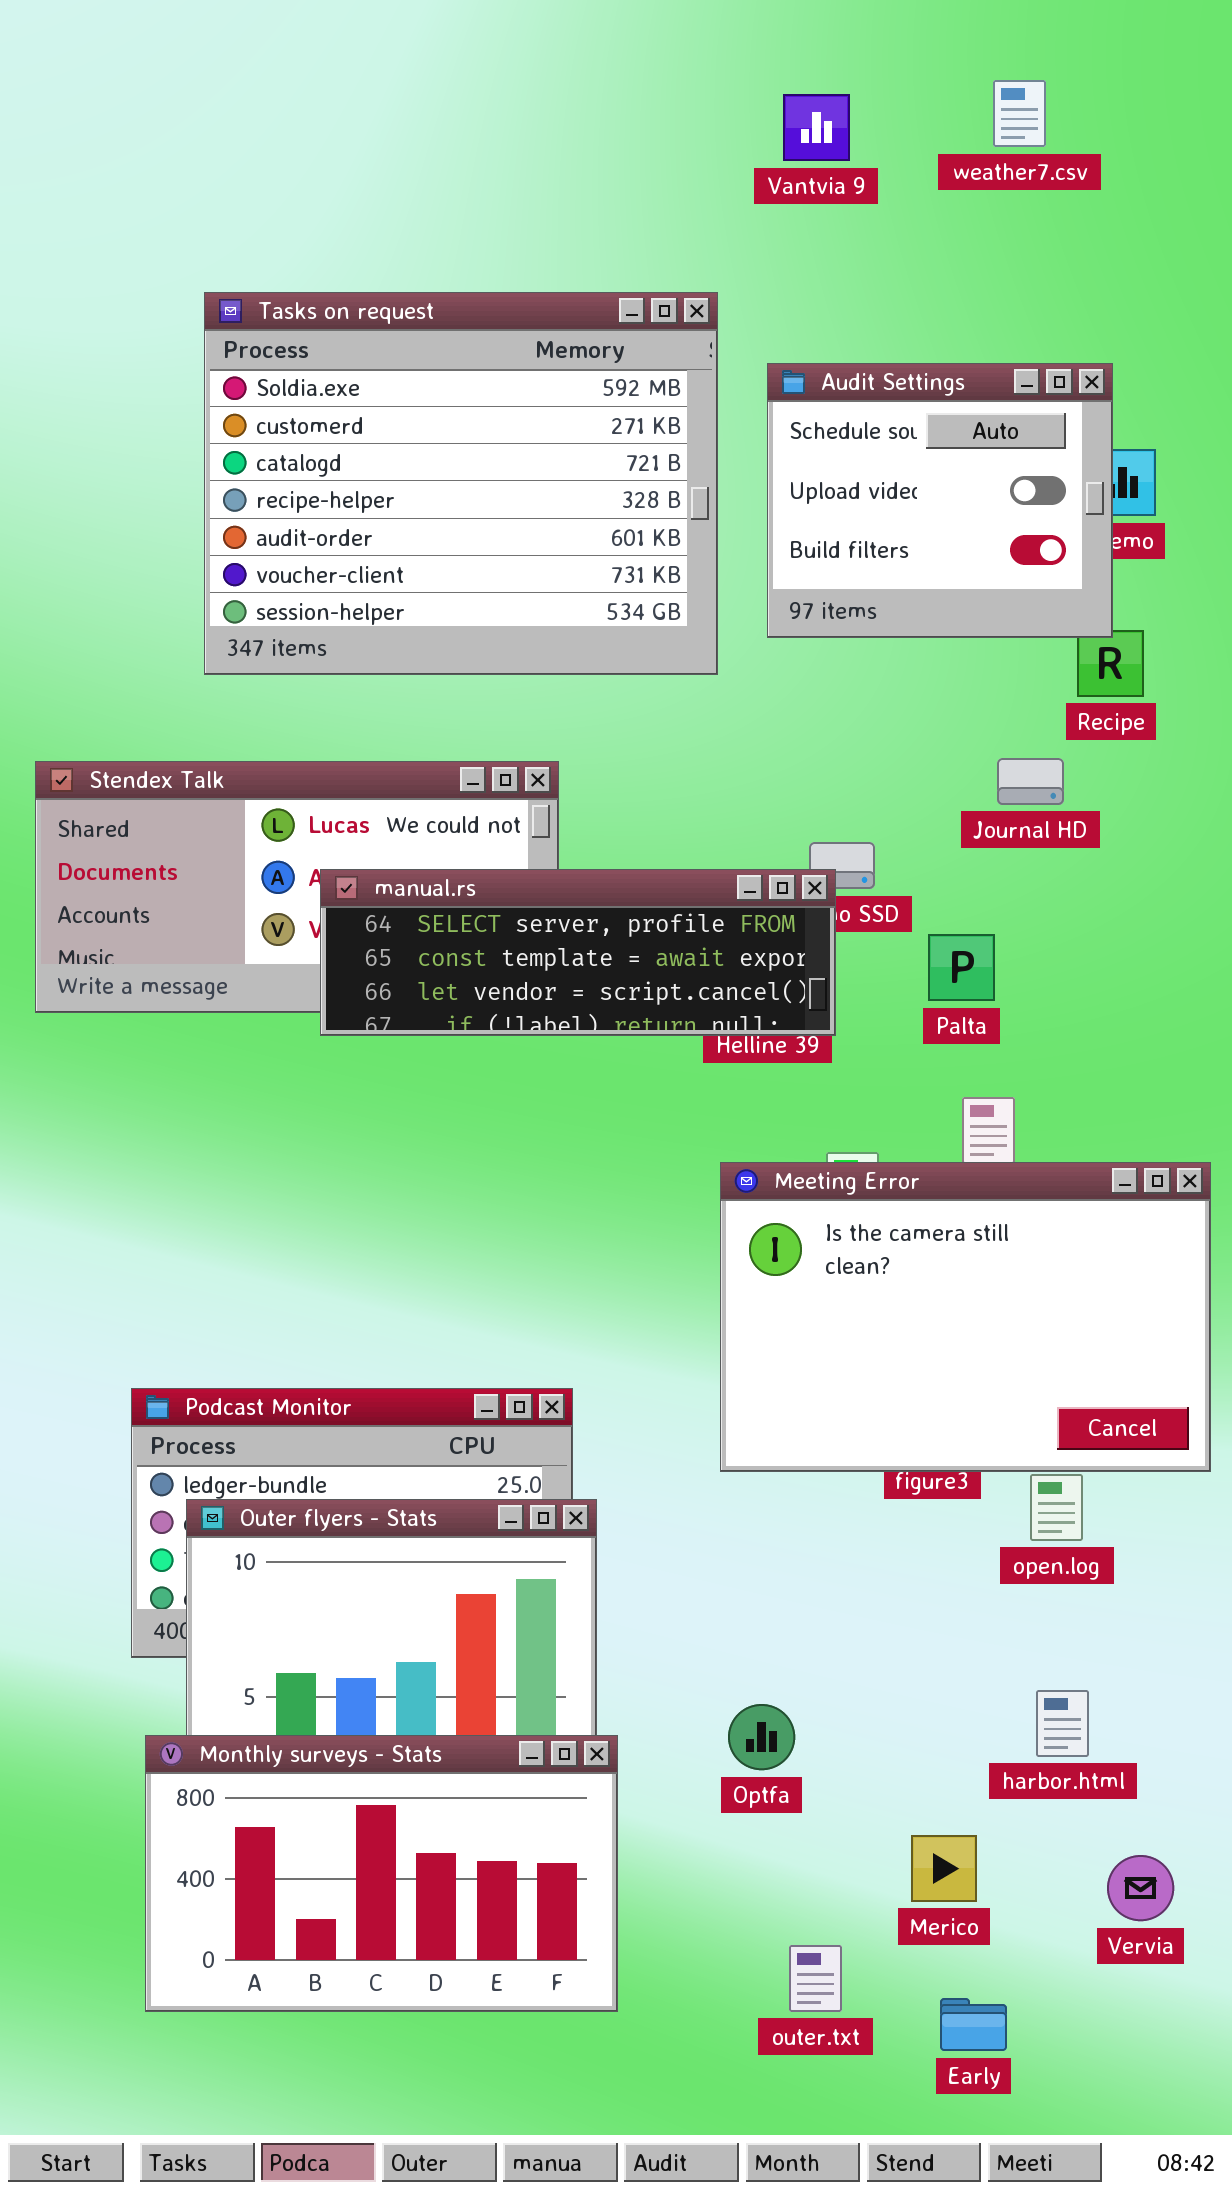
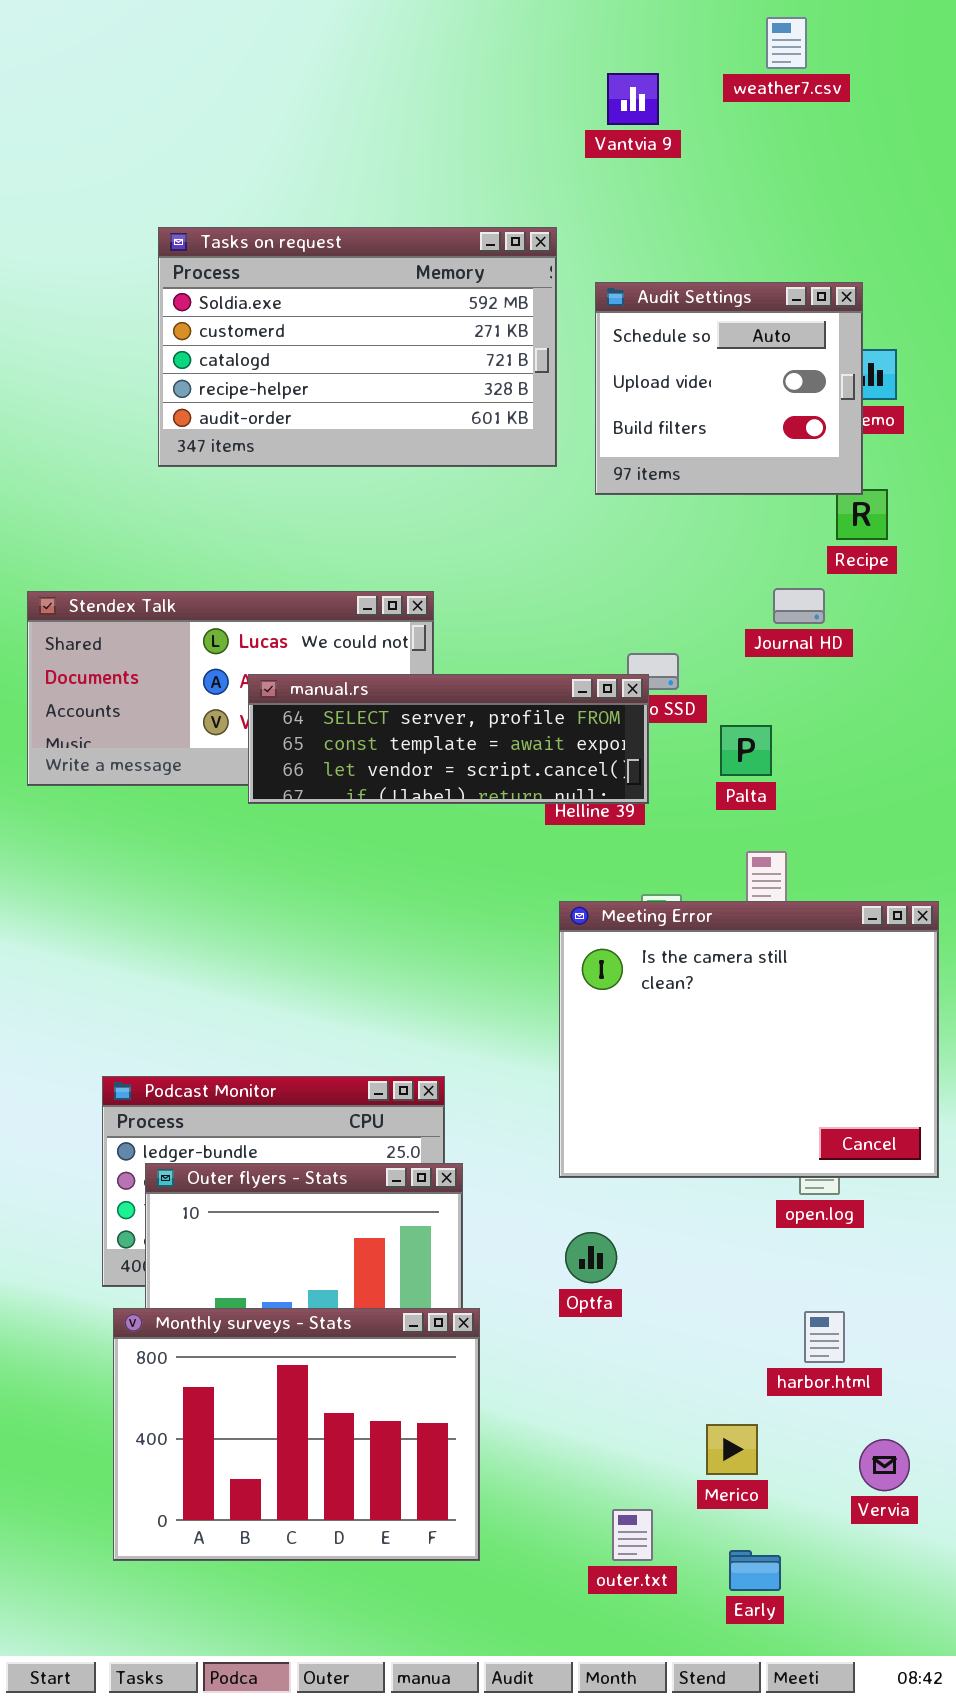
weather7.csv: [993,80,1046,147] -> [766,17,807,69], moved
Tasks on request: [204,292,718,675] -> [158,227,557,467], resized
Meeting Error: [720,1162,1211,1472] -> [559,901,939,1178], resized
Optfa: [728,1704,795,1770] -> [565,1232,617,1283], moved
Monthly surveys - Stats: [145,1735,618,2012] -> [113,1308,480,1561], resized

